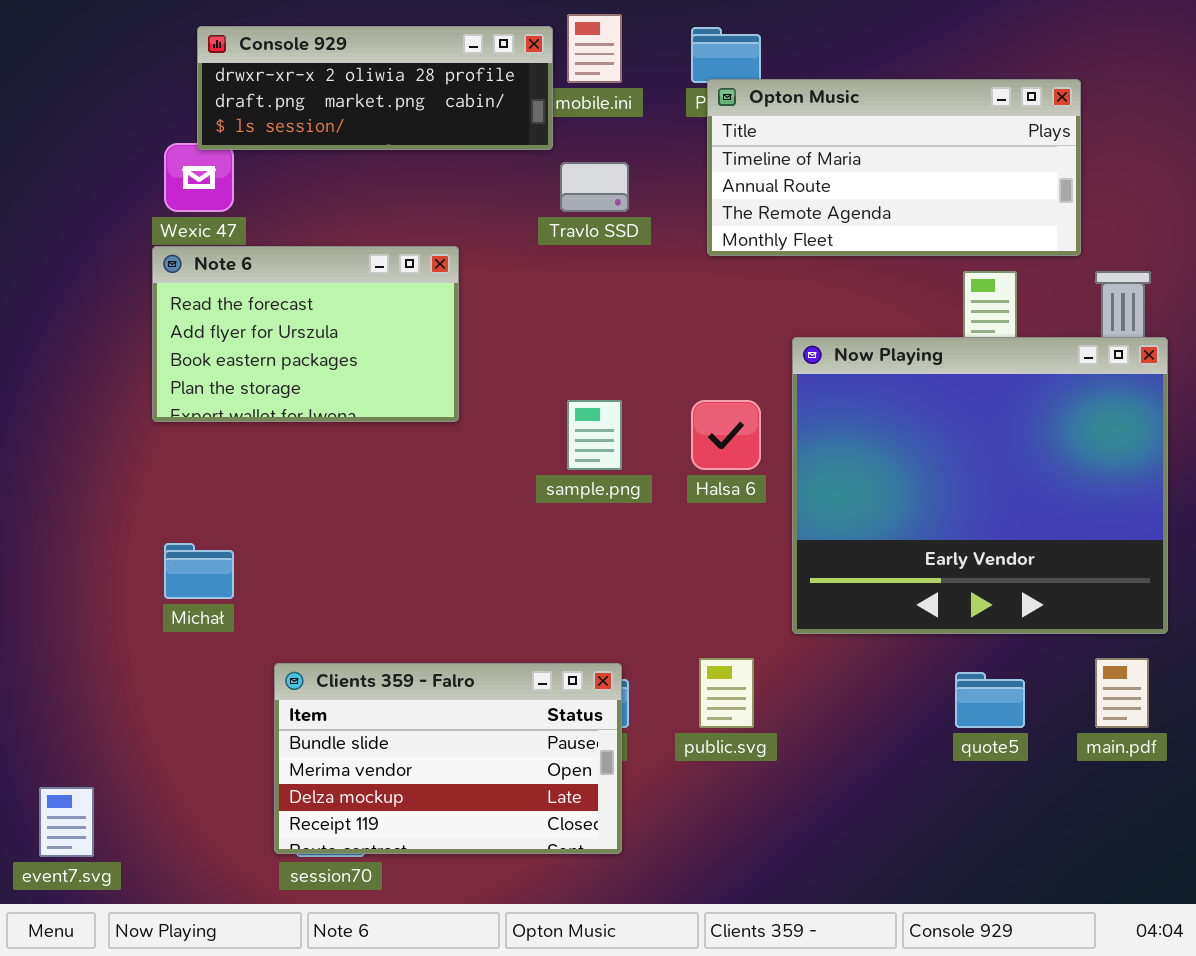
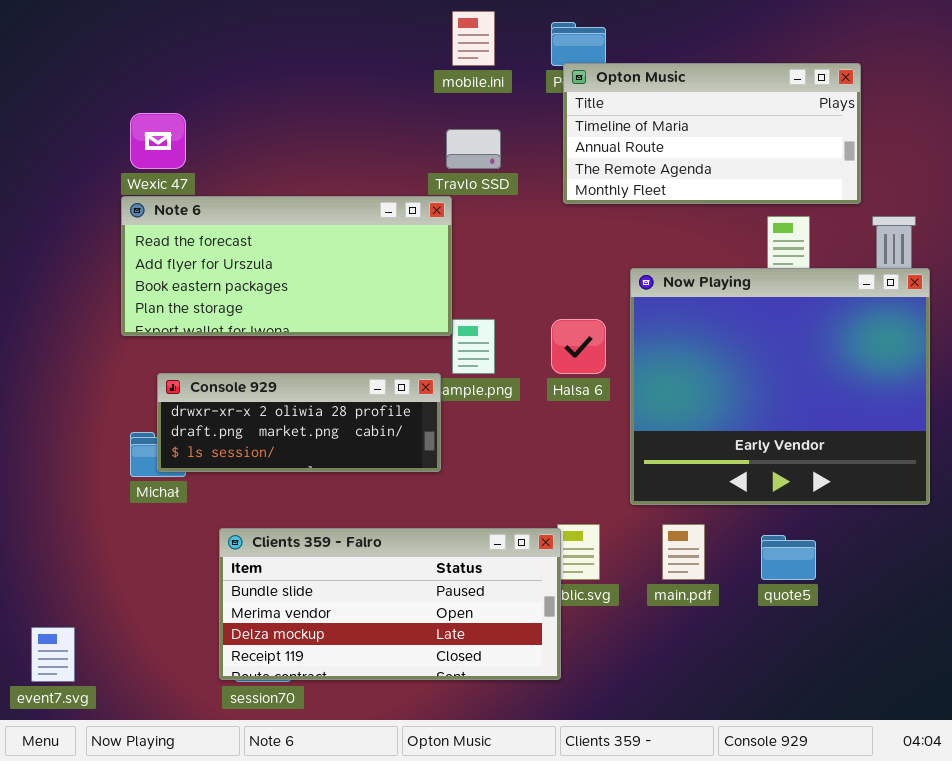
Console 929: [197,26,553,150] -> [157,373,441,472], moved
Note 6: [152,246,459,422] -> [121,196,452,336], resized
main.pdf: [1095,658,1149,728] -> [662,524,705,580], moved
Clients 359 - Falro: [274,663,622,854] -> [219,528,561,680], resized

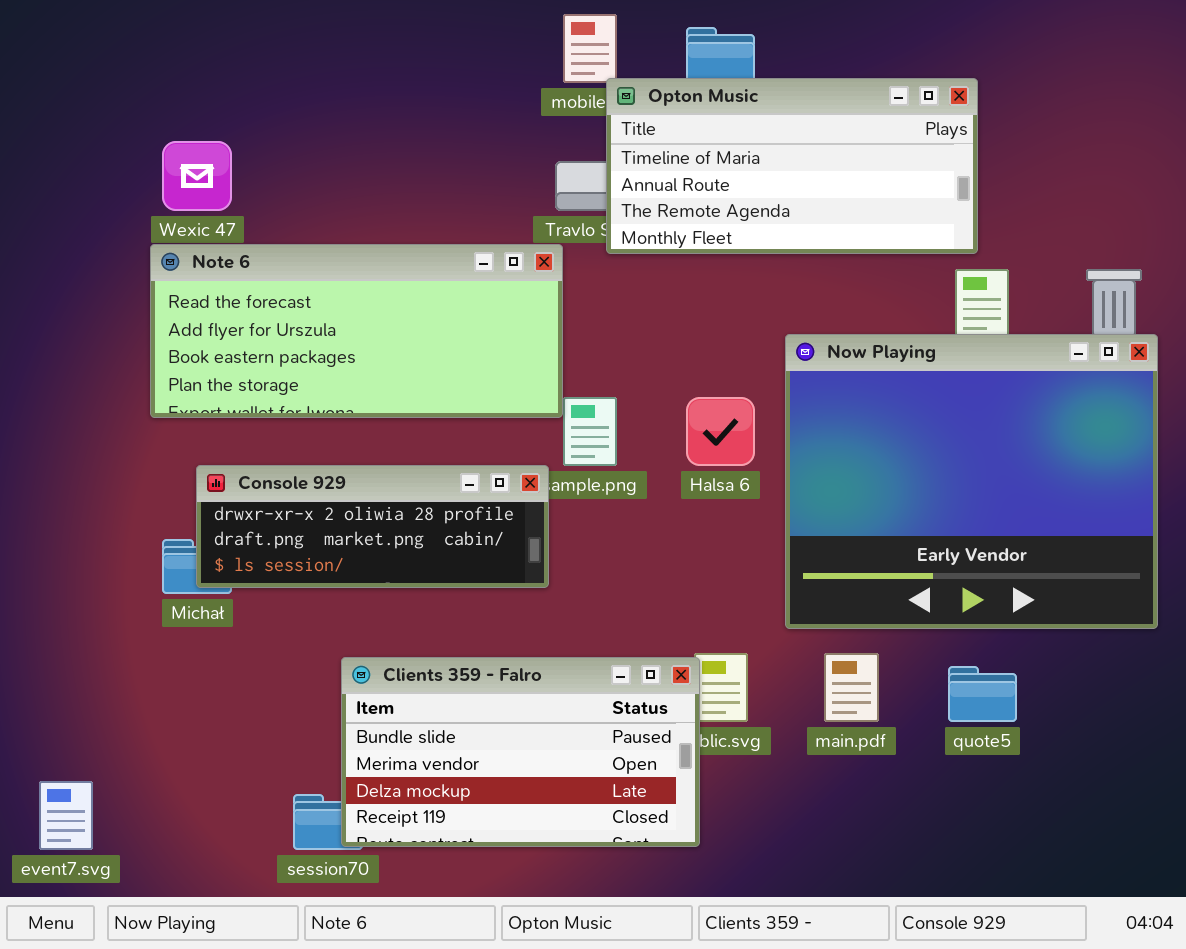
Opton Music: [563,63,861,204] -> [606,78,978,254], moved
Clients 359 - Falro: [219,528,561,680] -> [341,657,700,847], resized

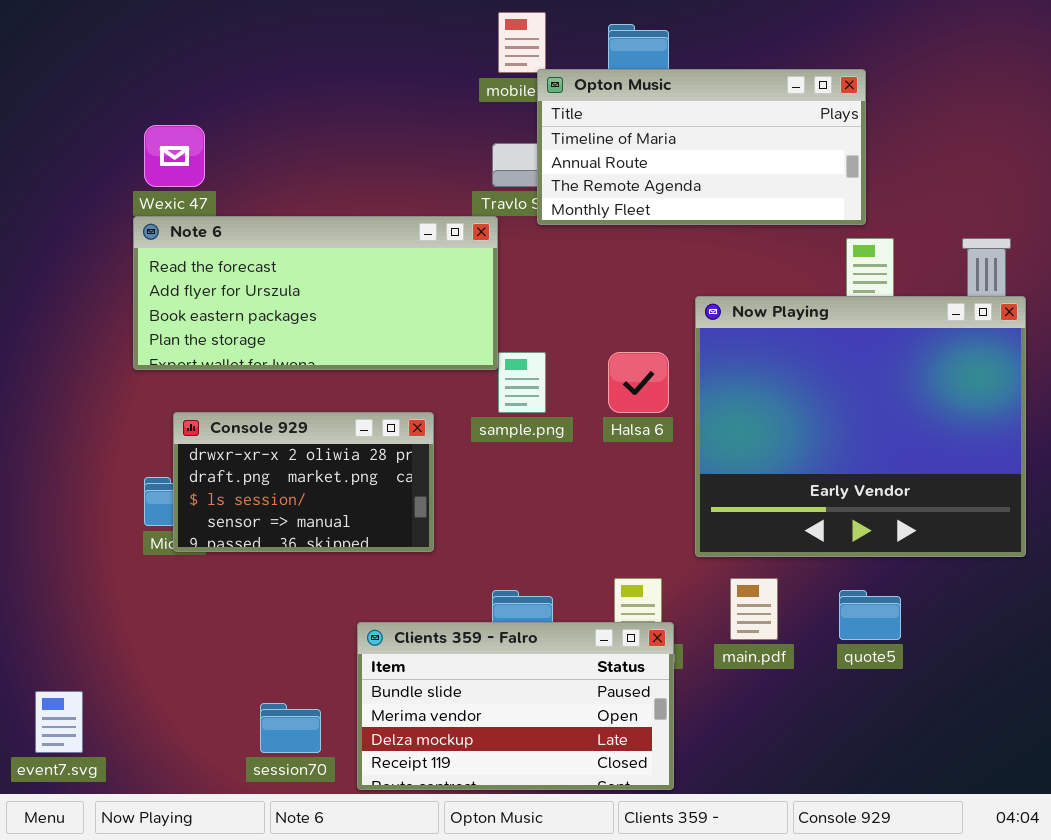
Console 929: [196,465,549,588] -> [173,412,434,552], resized
Clients 359 - Falro: [341,657,700,847] -> [357,622,674,790], moved

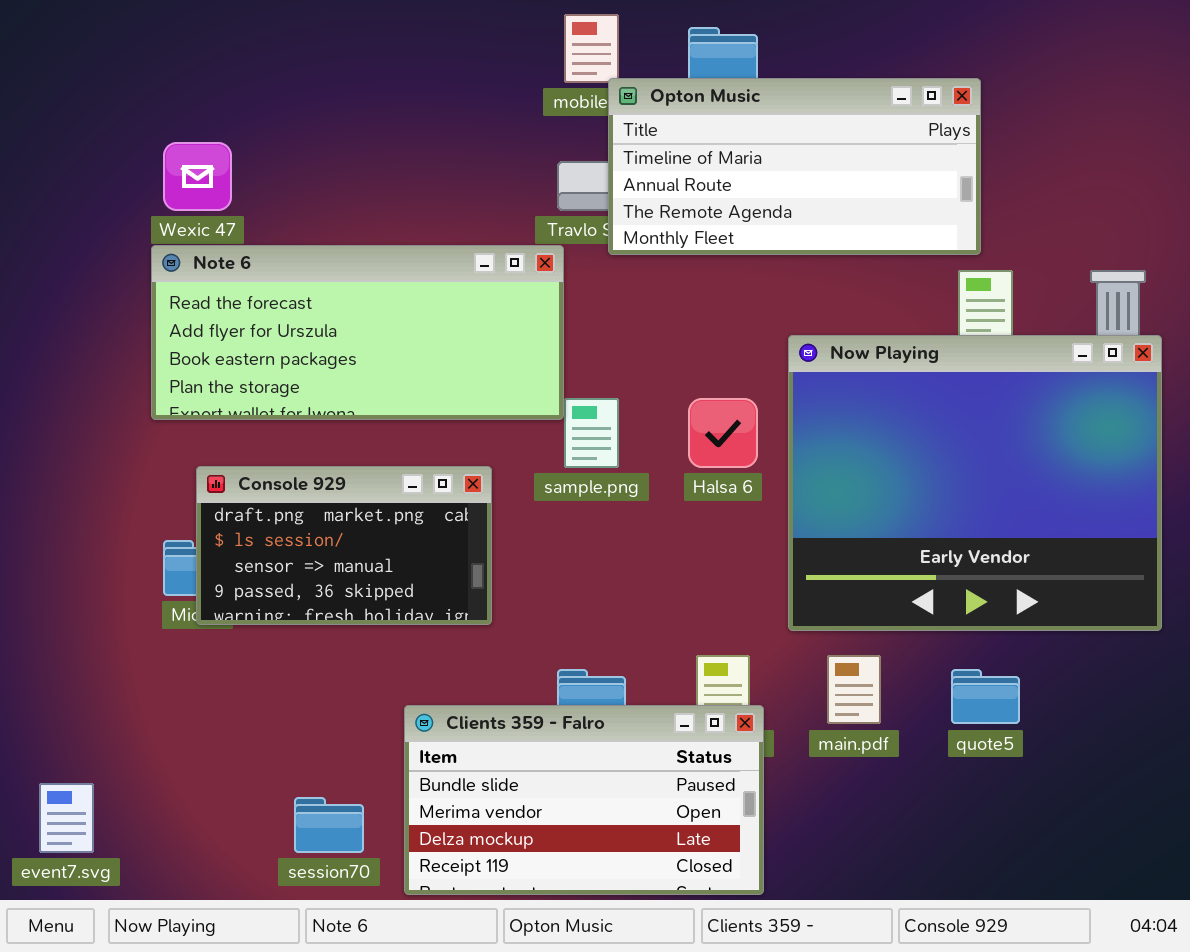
Console 929: [173,412,434,552] -> [196,466,492,625], scrolled down 1 row

